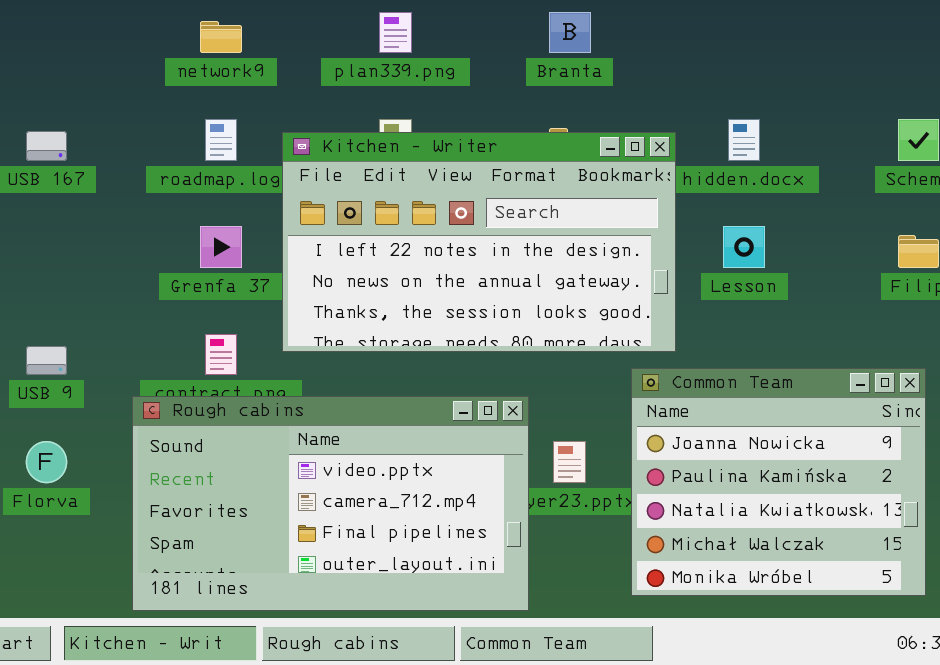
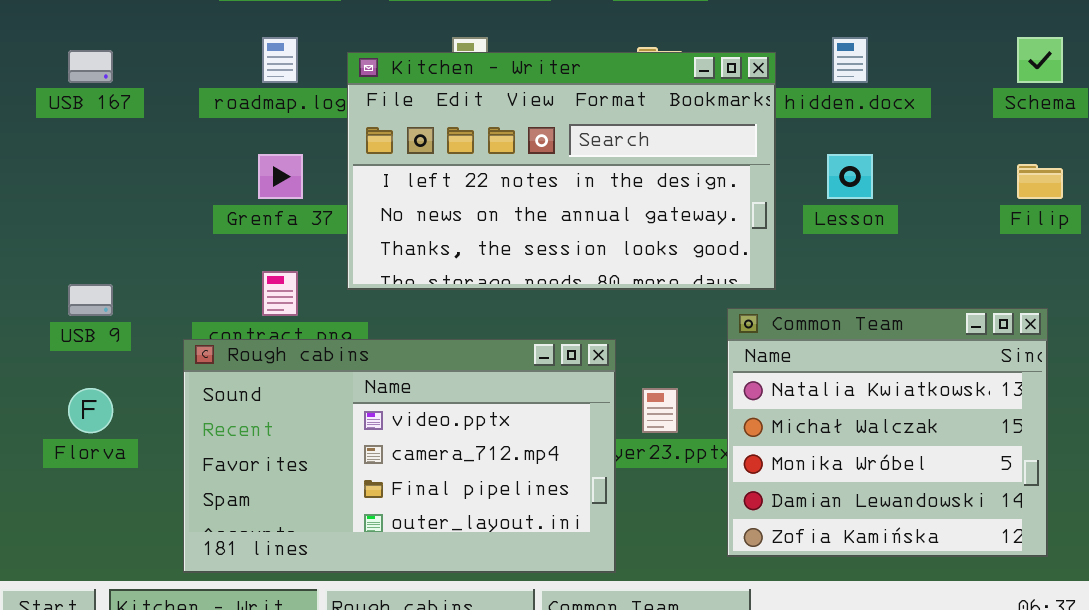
Common Team: [631,368,926,596] -> [727,308,1048,557], scrolled down 2 rows

